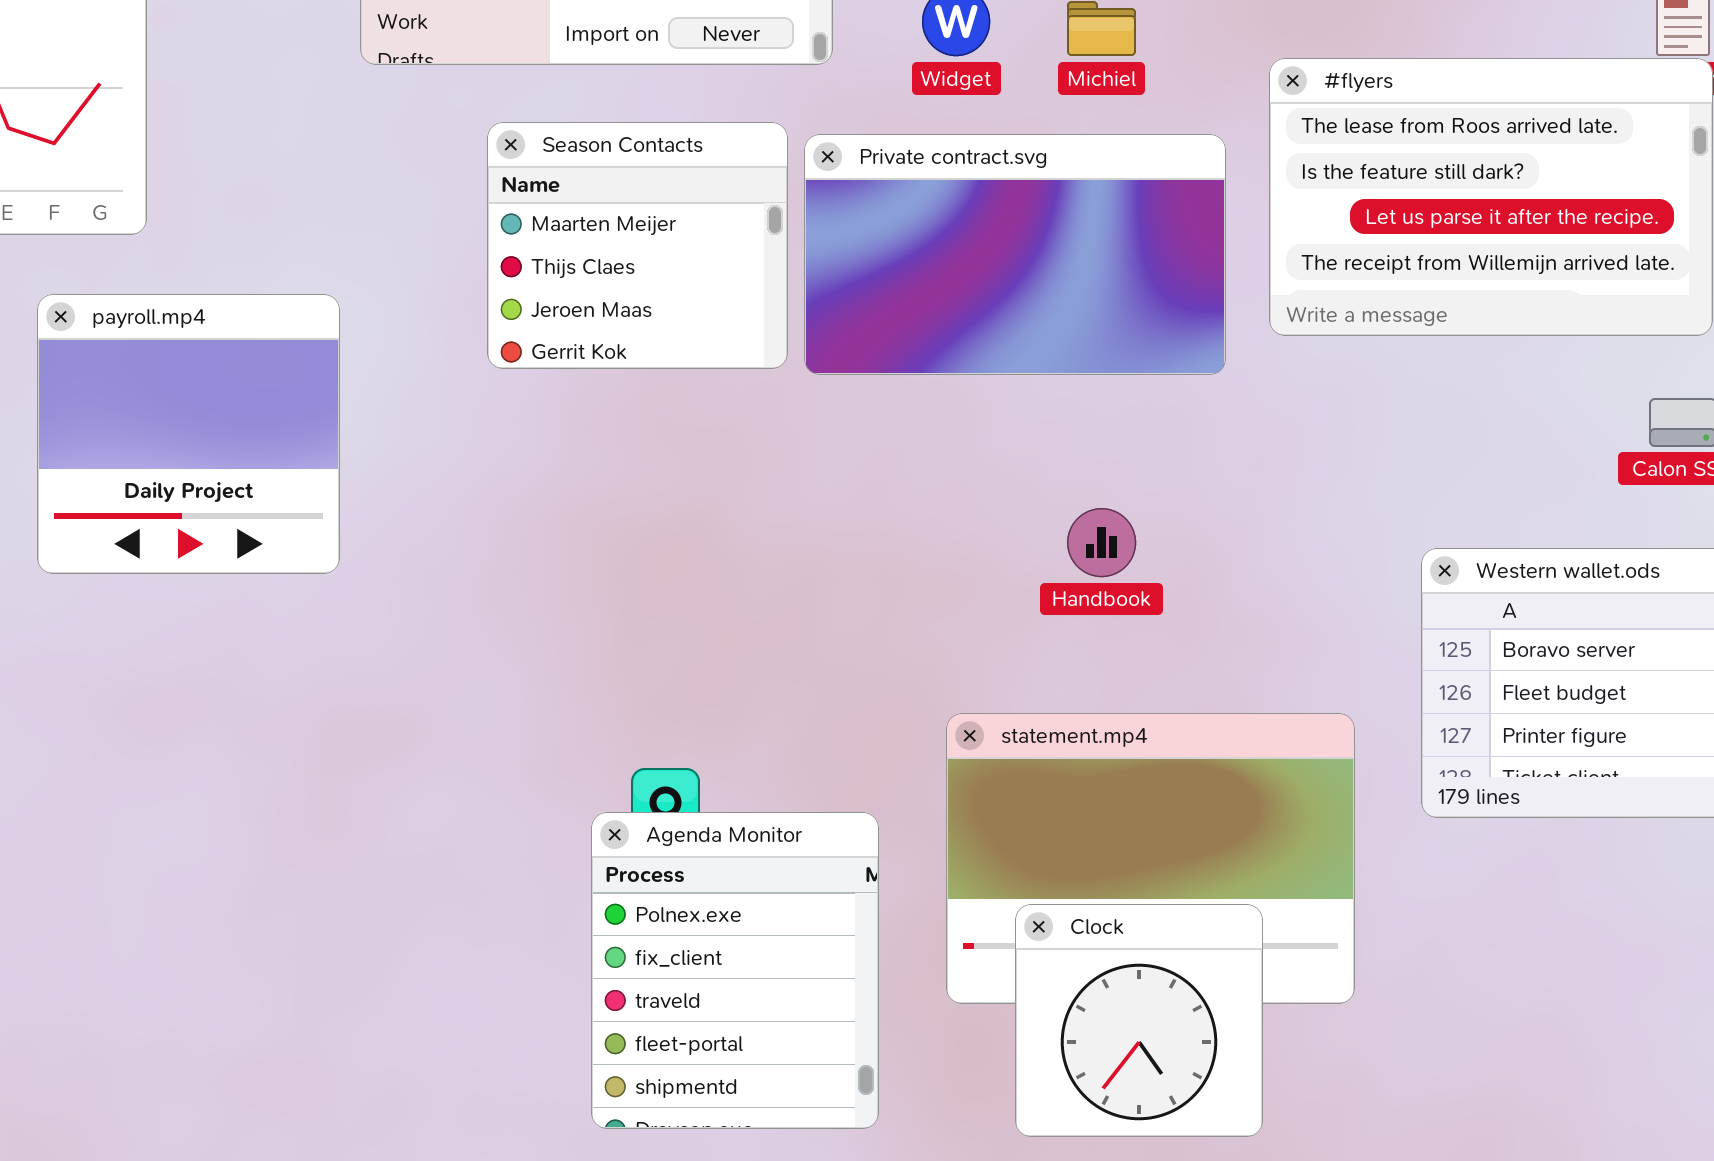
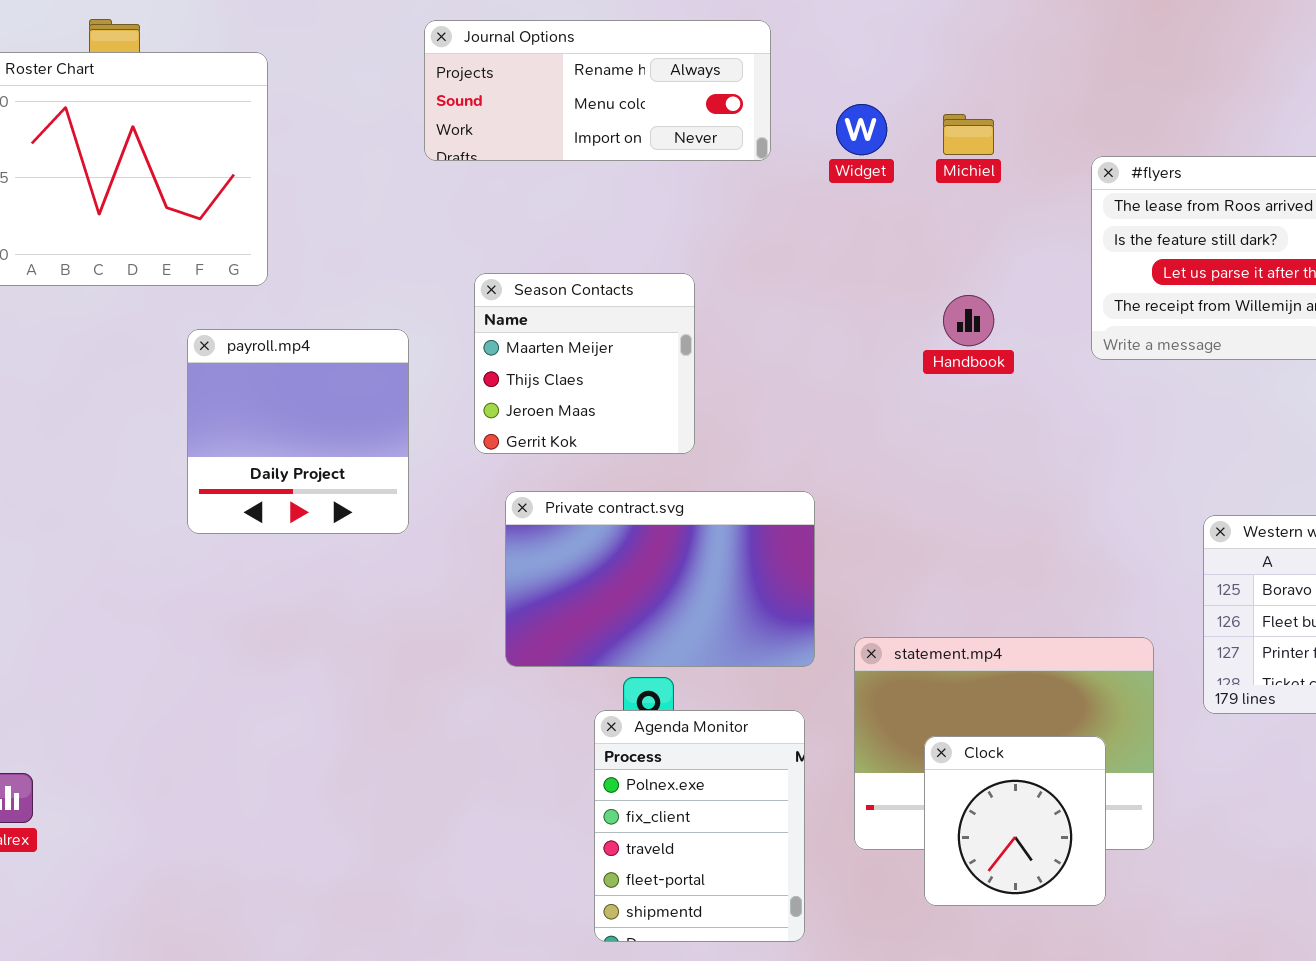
Season Contacts: [487,122,788,369] -> [474,273,695,454], moved
Private contract.svg: [804,134,1226,375] -> [505,491,815,667], moved
Handbook: [1067,508,1136,577] -> [943,295,994,346], moved
Clock: [1015,904,1263,1137] -> [924,736,1106,906], moved

